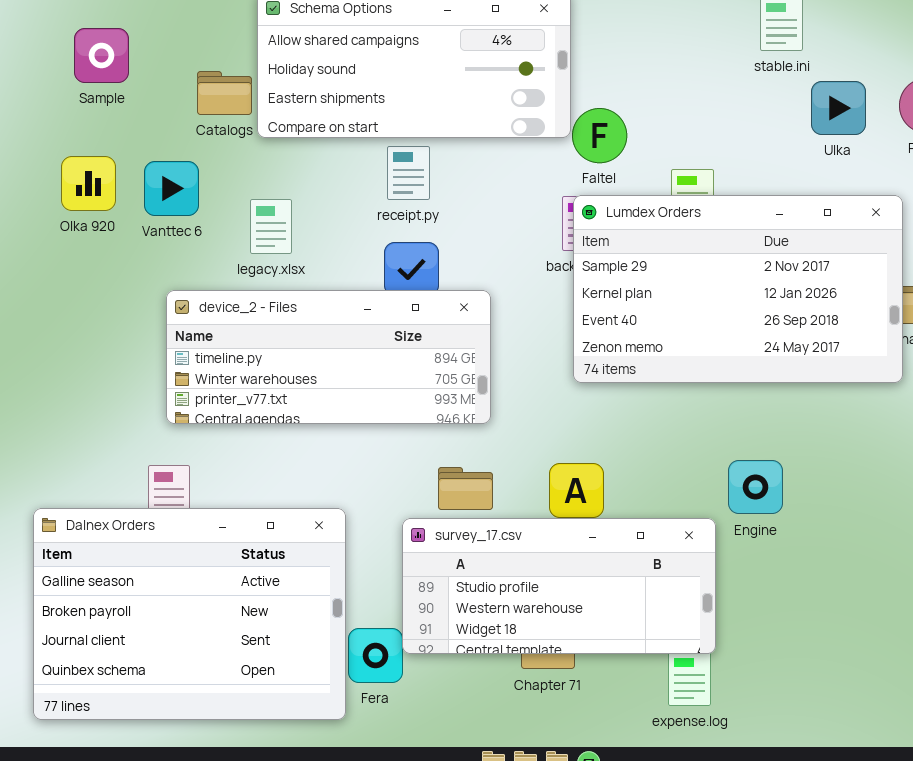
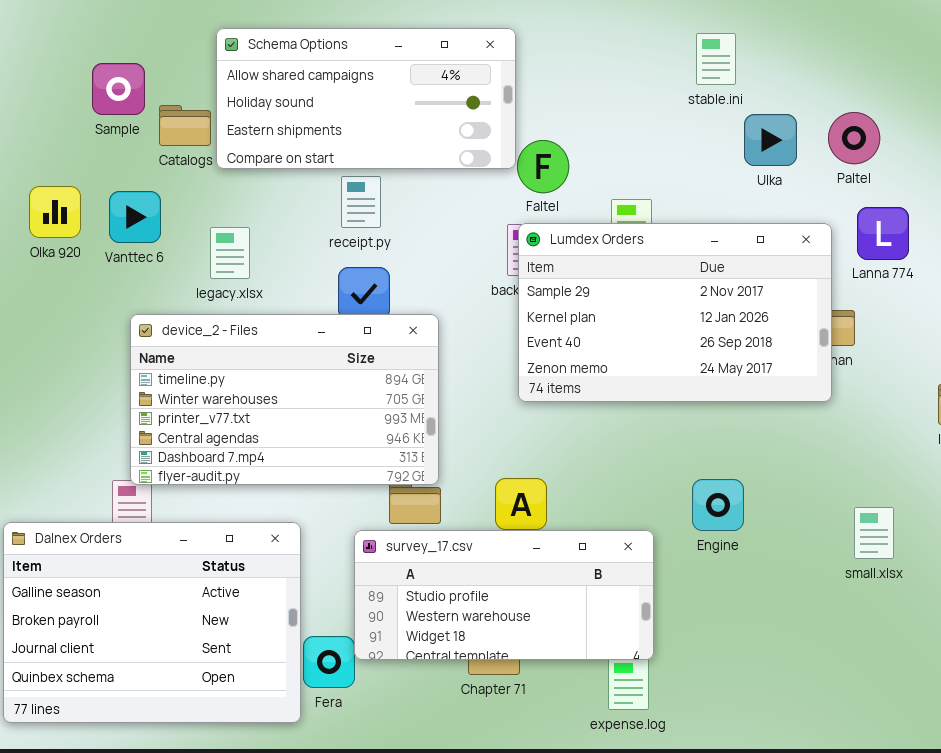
Sample: [74,28,129,83] -> [92,63,145,115], moved
device_2 - Files: [166,290,491,424] -> [130,314,439,485], resized
Engine: [728,460,783,514] -> [692,479,744,531], moved

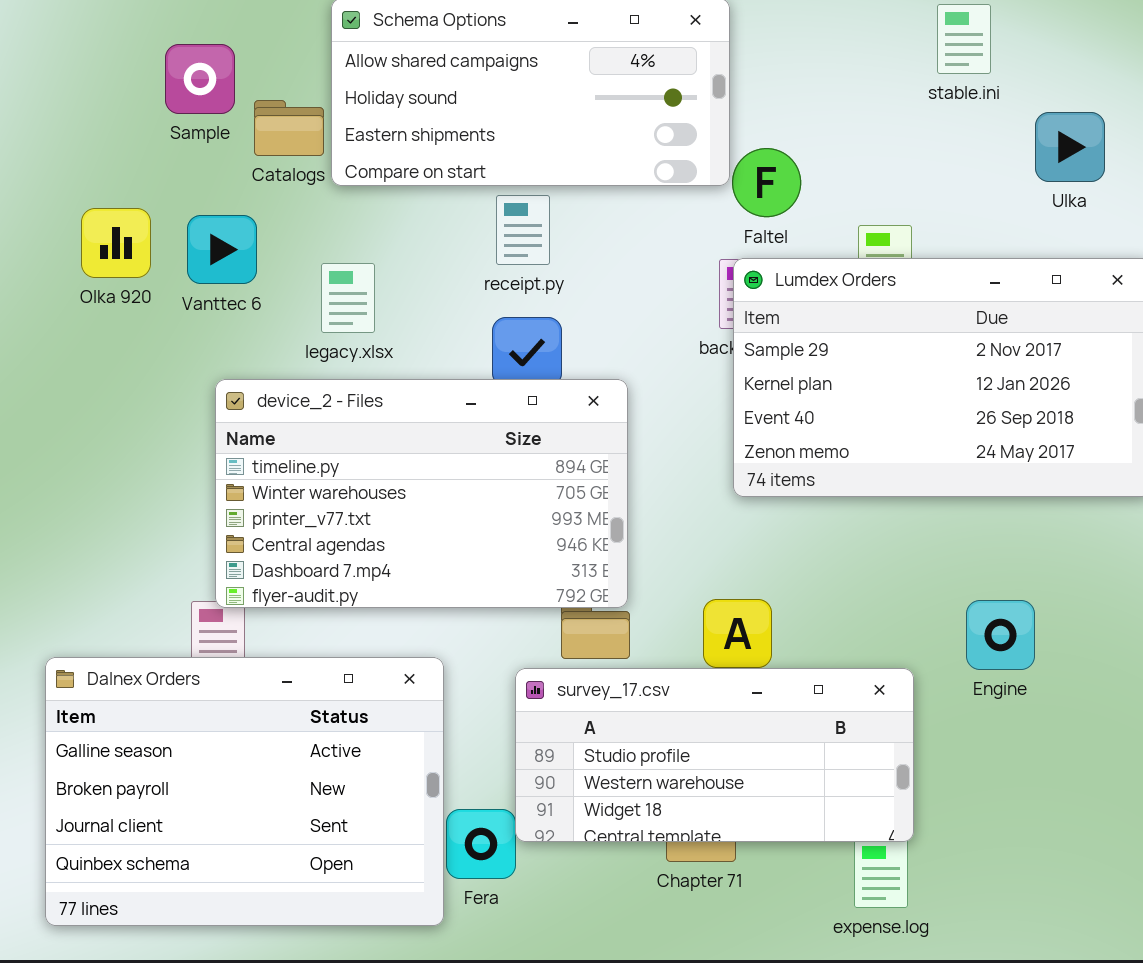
stable.ini: [696,33,736,85] -> [937,4,991,74], moved

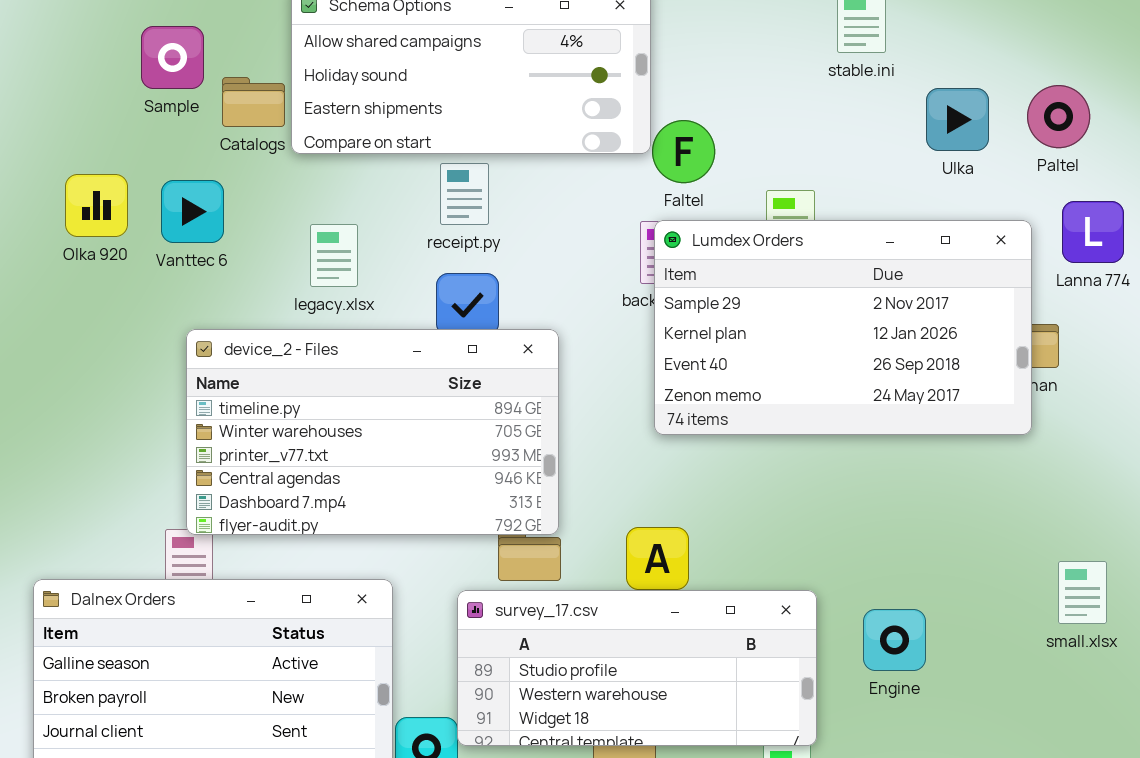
legacy.xlsx: [321,263,375,333] -> [310,224,358,287], moved
Engine: [966,600,1035,670] -> [863,609,926,671], moved

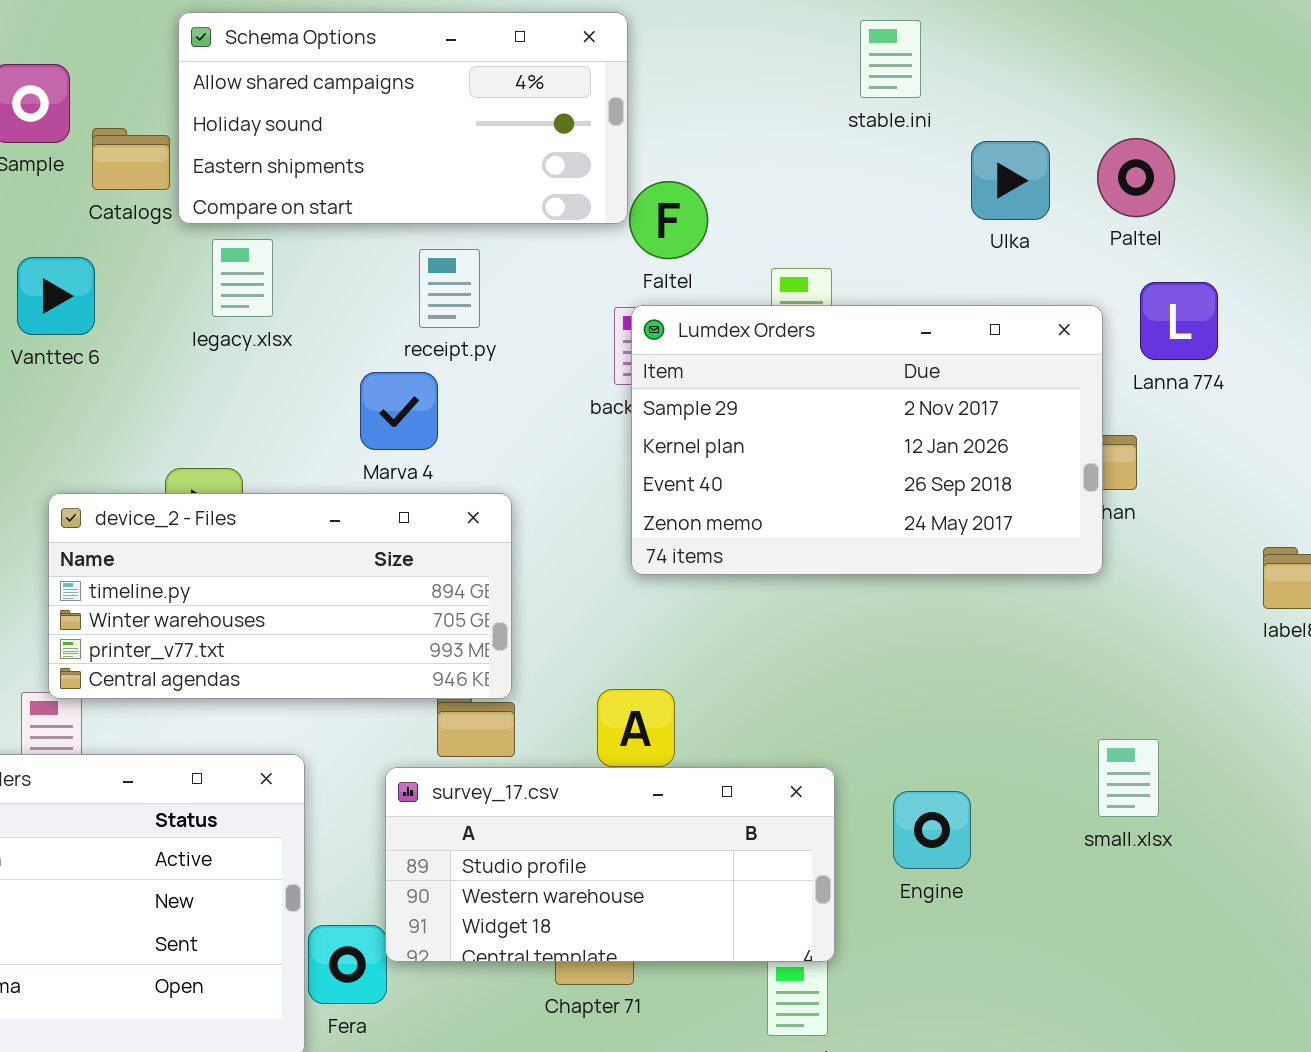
receipt.py: [440,163,489,225] -> [419,249,480,328], moved
legacy.xlsx: [310,224,358,287] -> [212,239,273,317], moved
device_2 - Files: [186,329,559,535] -> [48,493,512,699], resized
small.xlsx: [1058,561,1107,624] -> [1098,739,1159,817], moved

